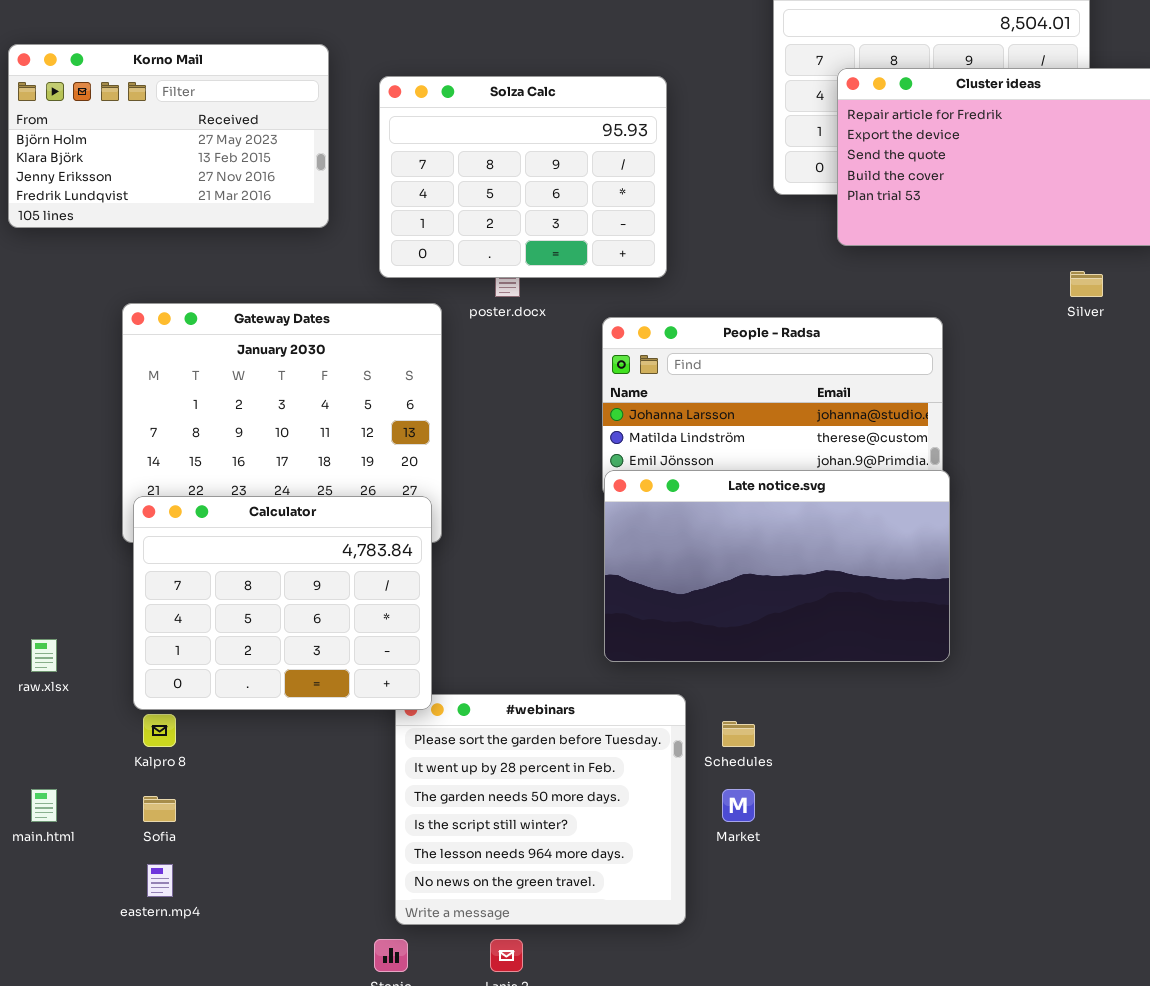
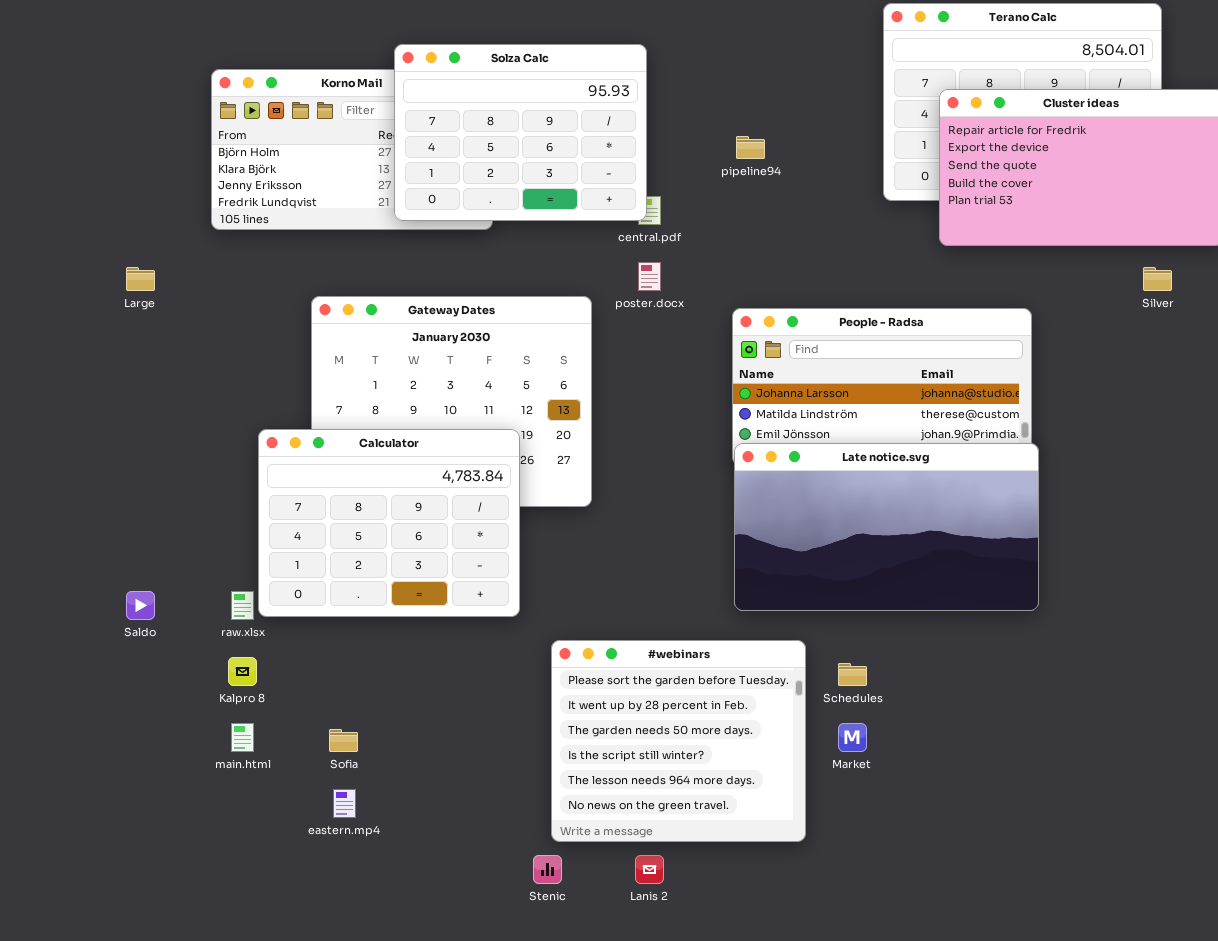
Solza Calc: [379,76,667,278] -> [394,44,647,221], moved
Calculator: [133,496,432,710] -> [258,429,520,617], moved
Kalpro 8: [143,714,176,747] -> [228,657,257,686], moved

